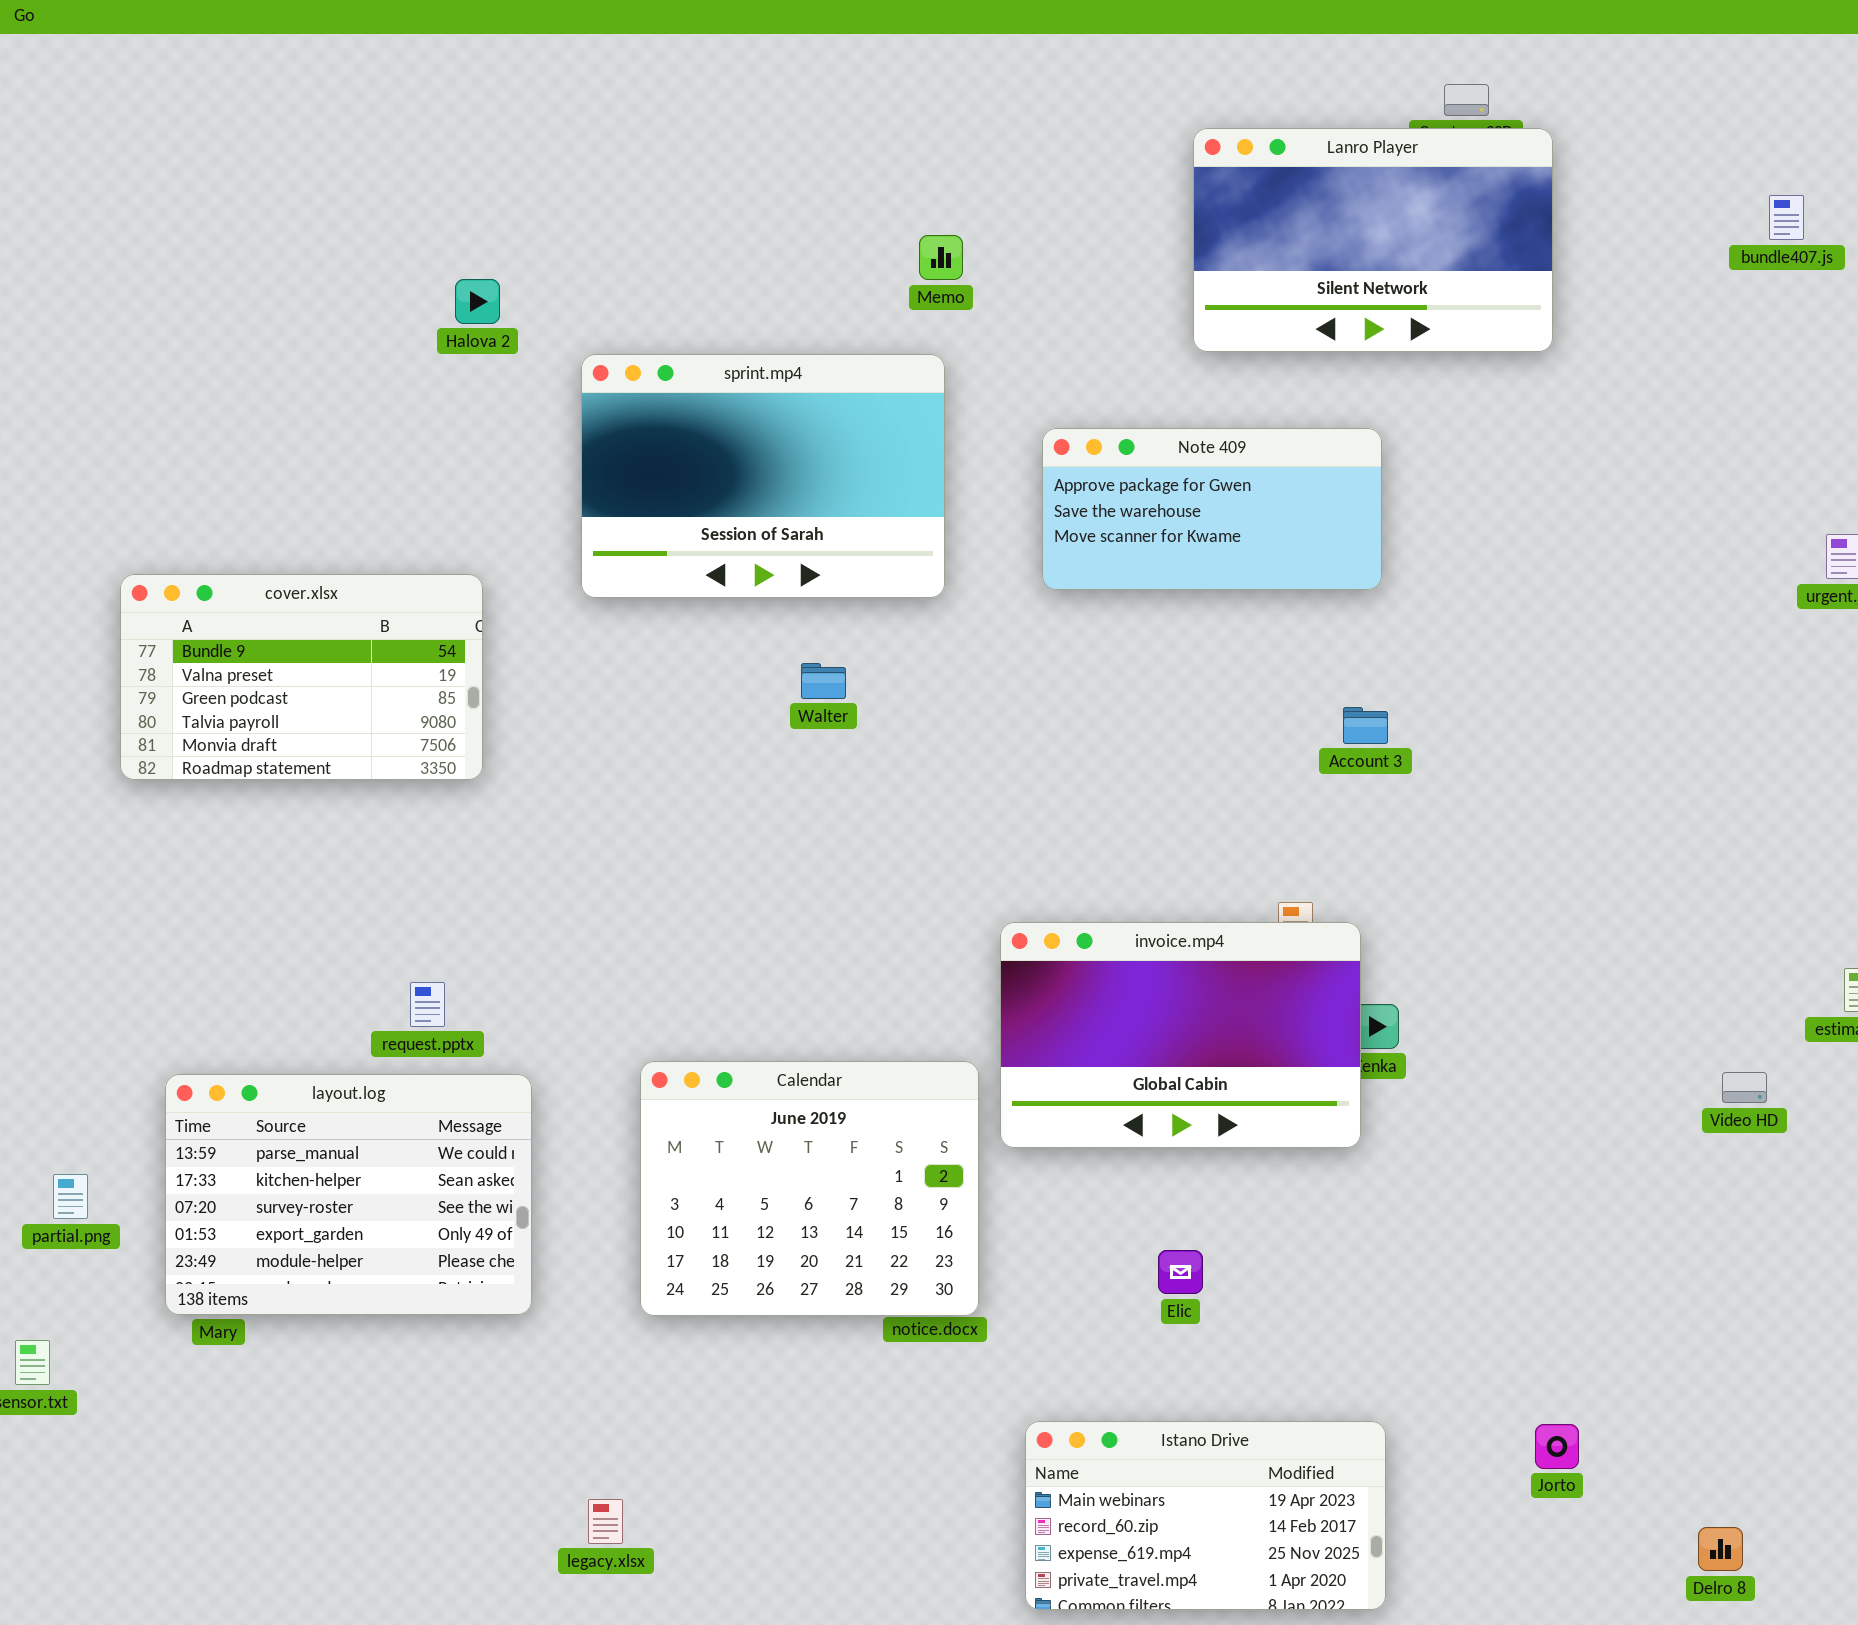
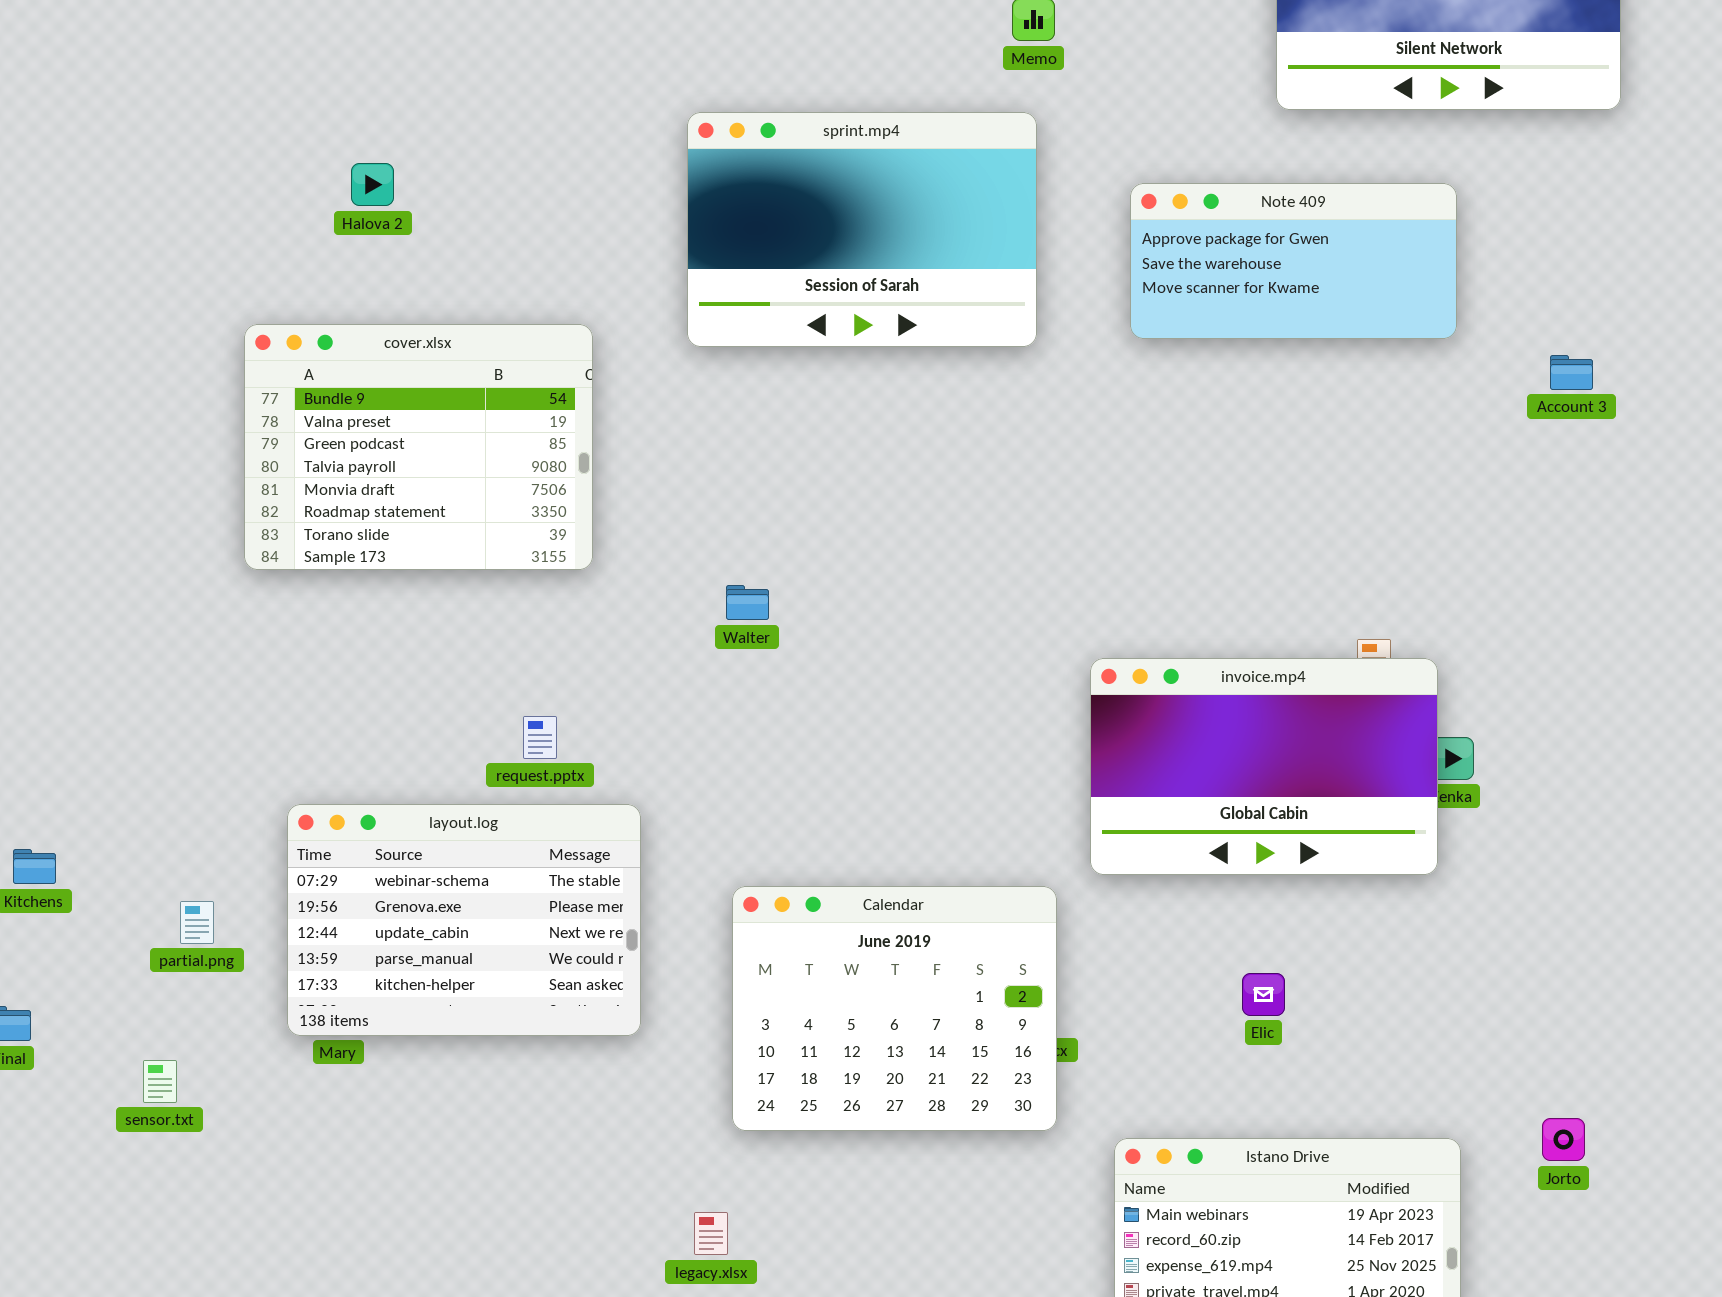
Halova 2: [455,279,500,324] -> [351,163,394,206], moved
cover.xlsx: [120,574,483,780] -> [244,324,593,570], resized
Walter: [801,663,846,699] -> [726,585,769,620], moved
Account 3: [1343,707,1388,744] -> [1550,355,1593,390], moved
Calendar: [640,1061,979,1316] -> [732,886,1057,1131], moved
layout.log: [165,1074,532,1315] -> [287,804,641,1036], scrolled up 3 rows
Jorto: [1535,1424,1579,1469] -> [1542,1118,1585,1161], moved

